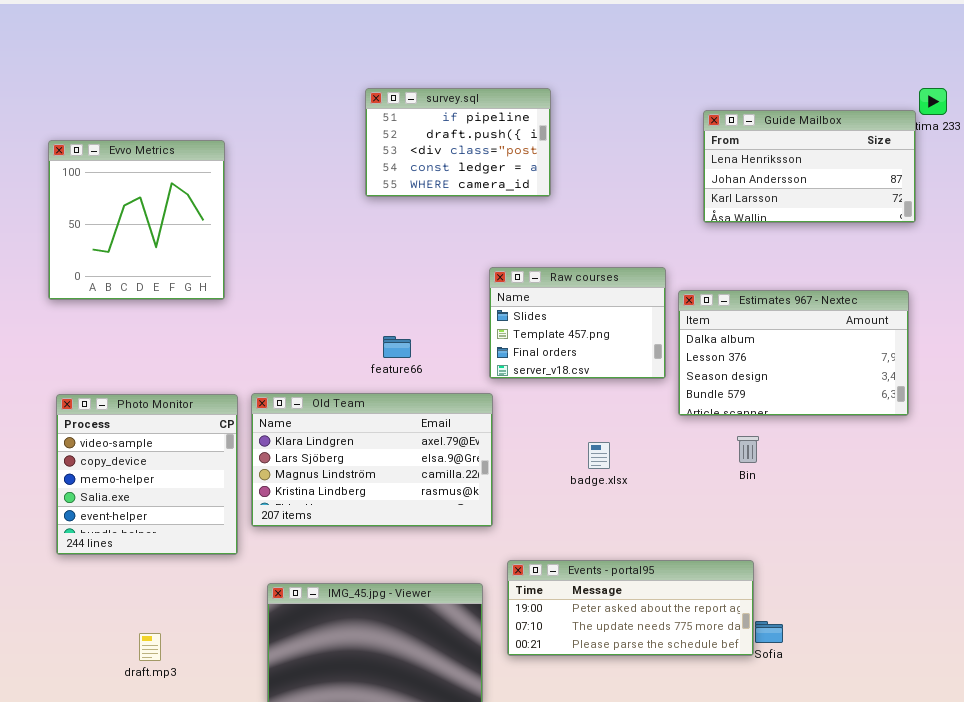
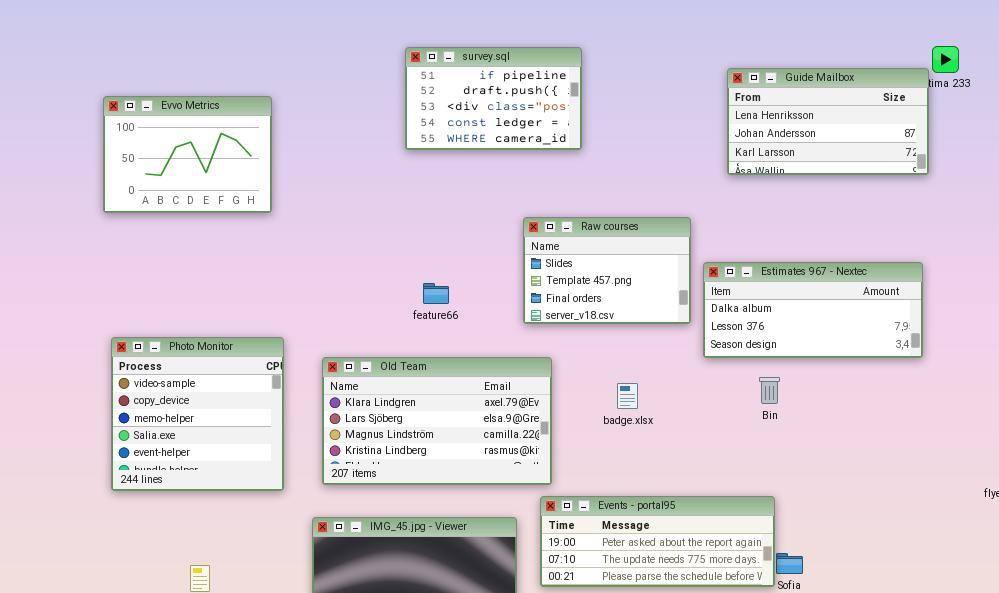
Evvo Metrics: [48,140,225,300] -> [103,96,272,213], resized
Estimates 967 - Nextec: [678,290,909,416] -> [703,262,923,358], resized
Old Team: [251,393,493,527] -> [322,357,552,485], moved

